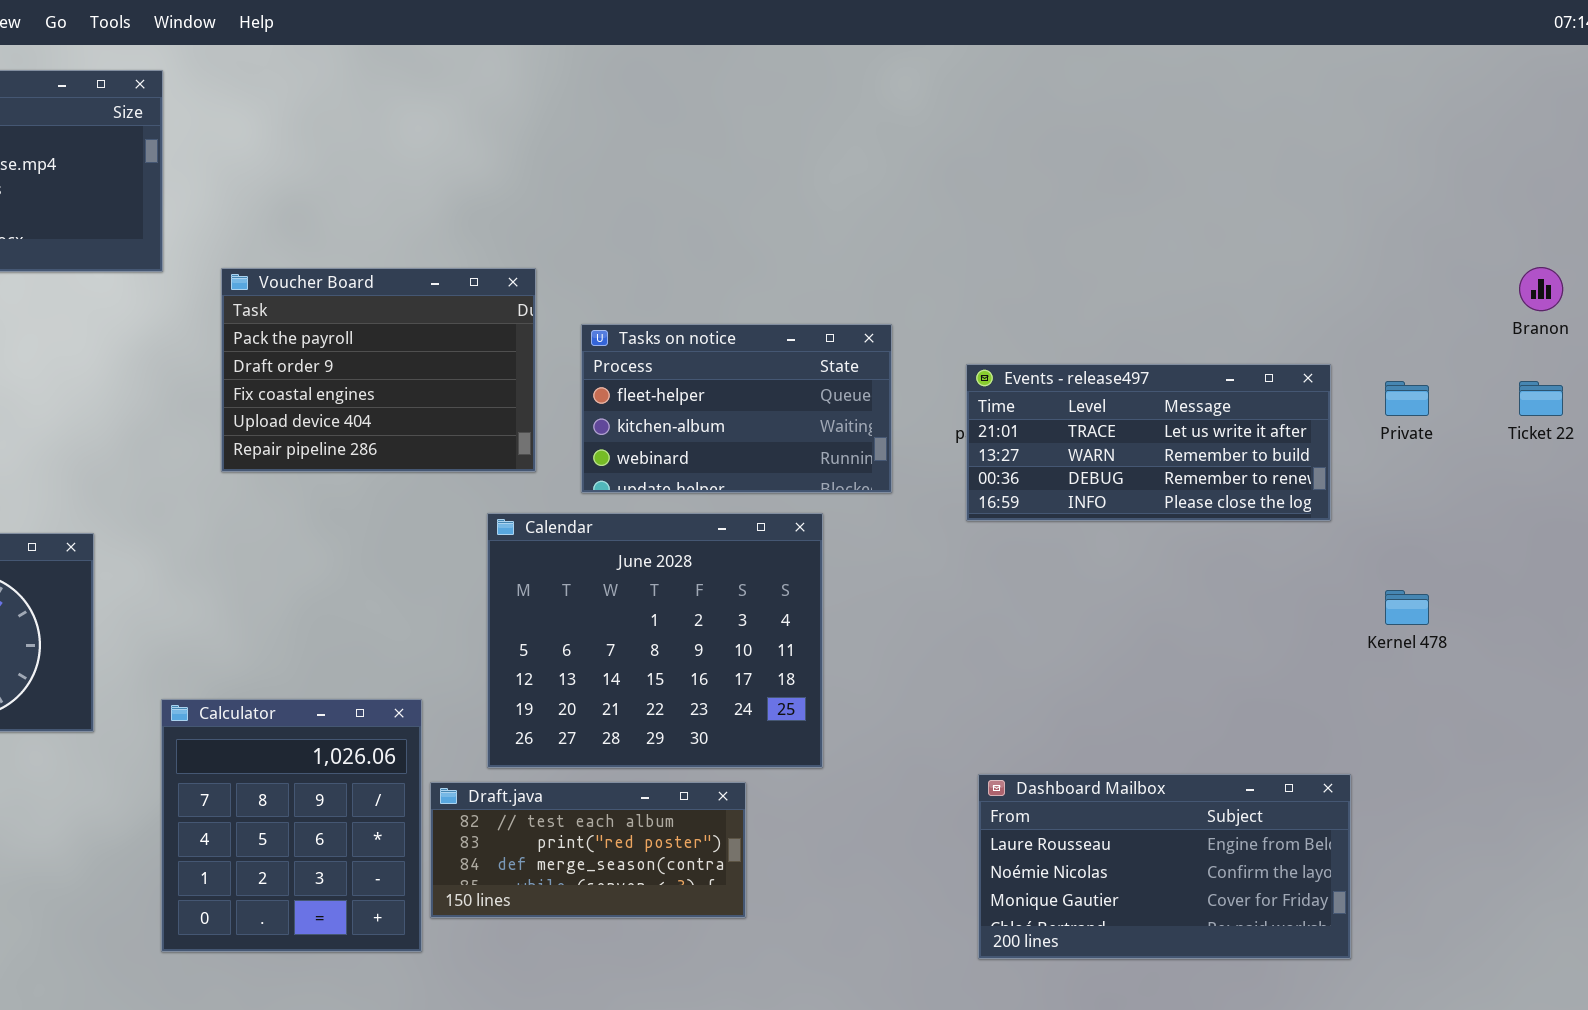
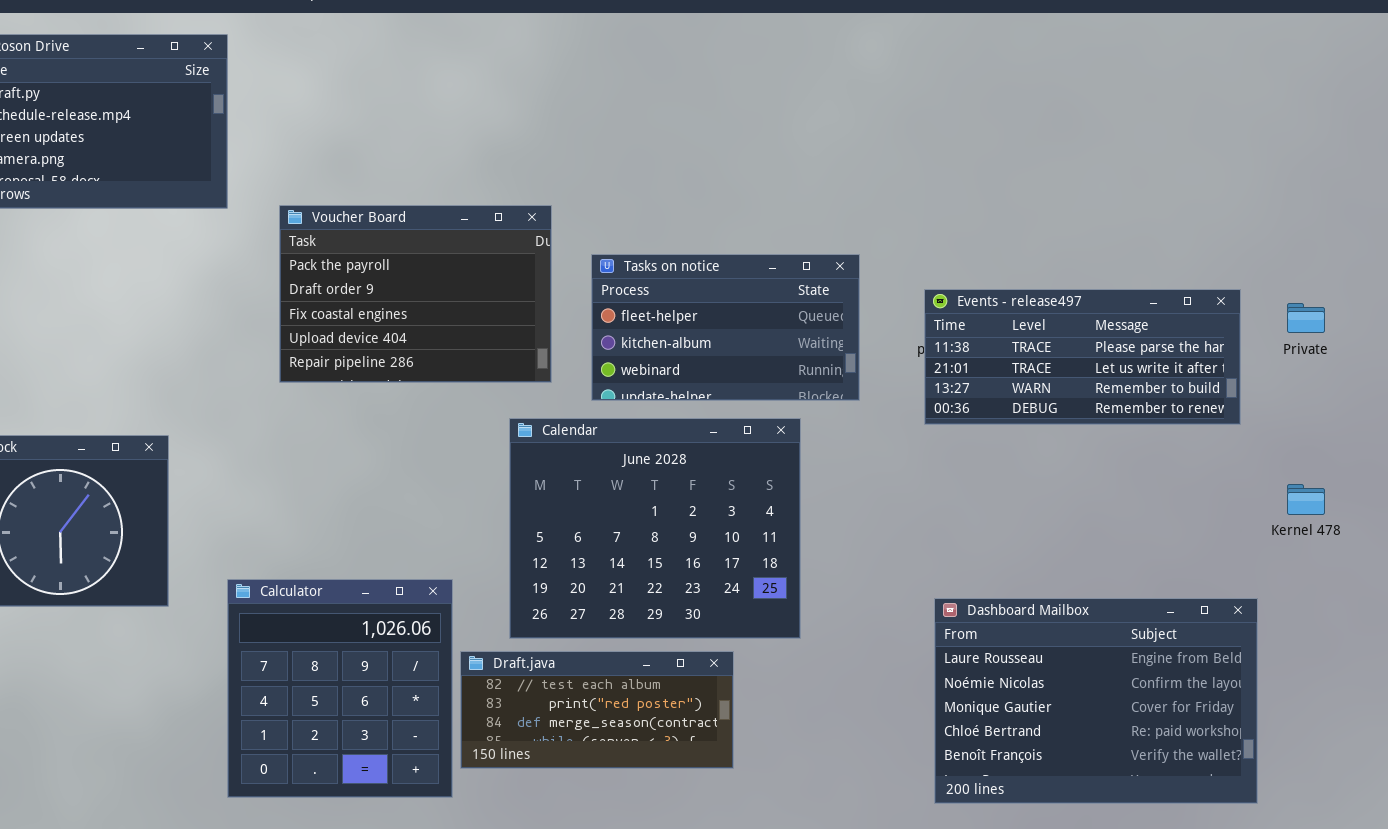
Events - release497: [966,364,1331,521] -> [924,289,1241,425], scrolled up 1 row
Dashboard Mailbox: [978,774,1351,959] -> [934,598,1258,804], resized

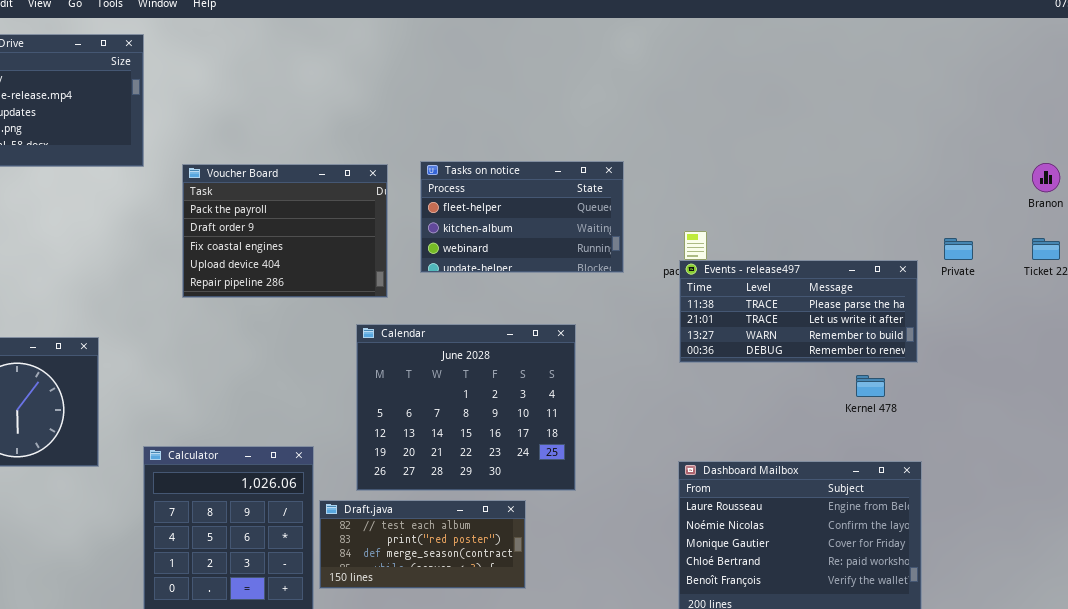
Tasks on notice: [591,254,860,401] -> [420,161,624,273], moved
Events - release497: [924,289,1241,425] -> [679,260,918,363], moved
Kernel 478: [1287,484,1325,515] -> [856,375,885,397], moved

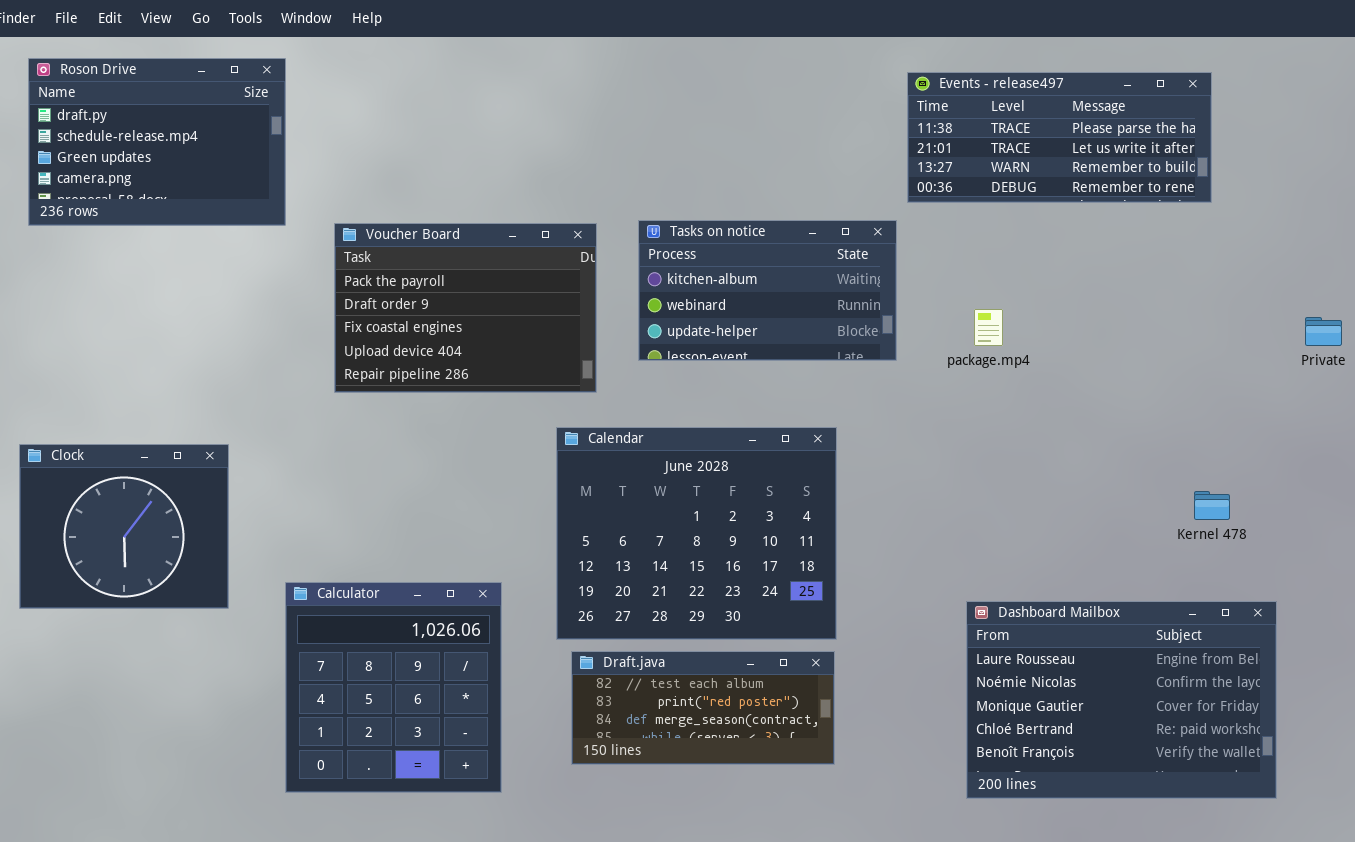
Tasks on notice: [420,161,624,273] -> [638,220,897,361], scrolled down 1 row
Events - release497: [679,260,918,363] -> [907,72,1212,203], moved
Draft.java: [319,500,526,589] -> [571,651,835,765], moved

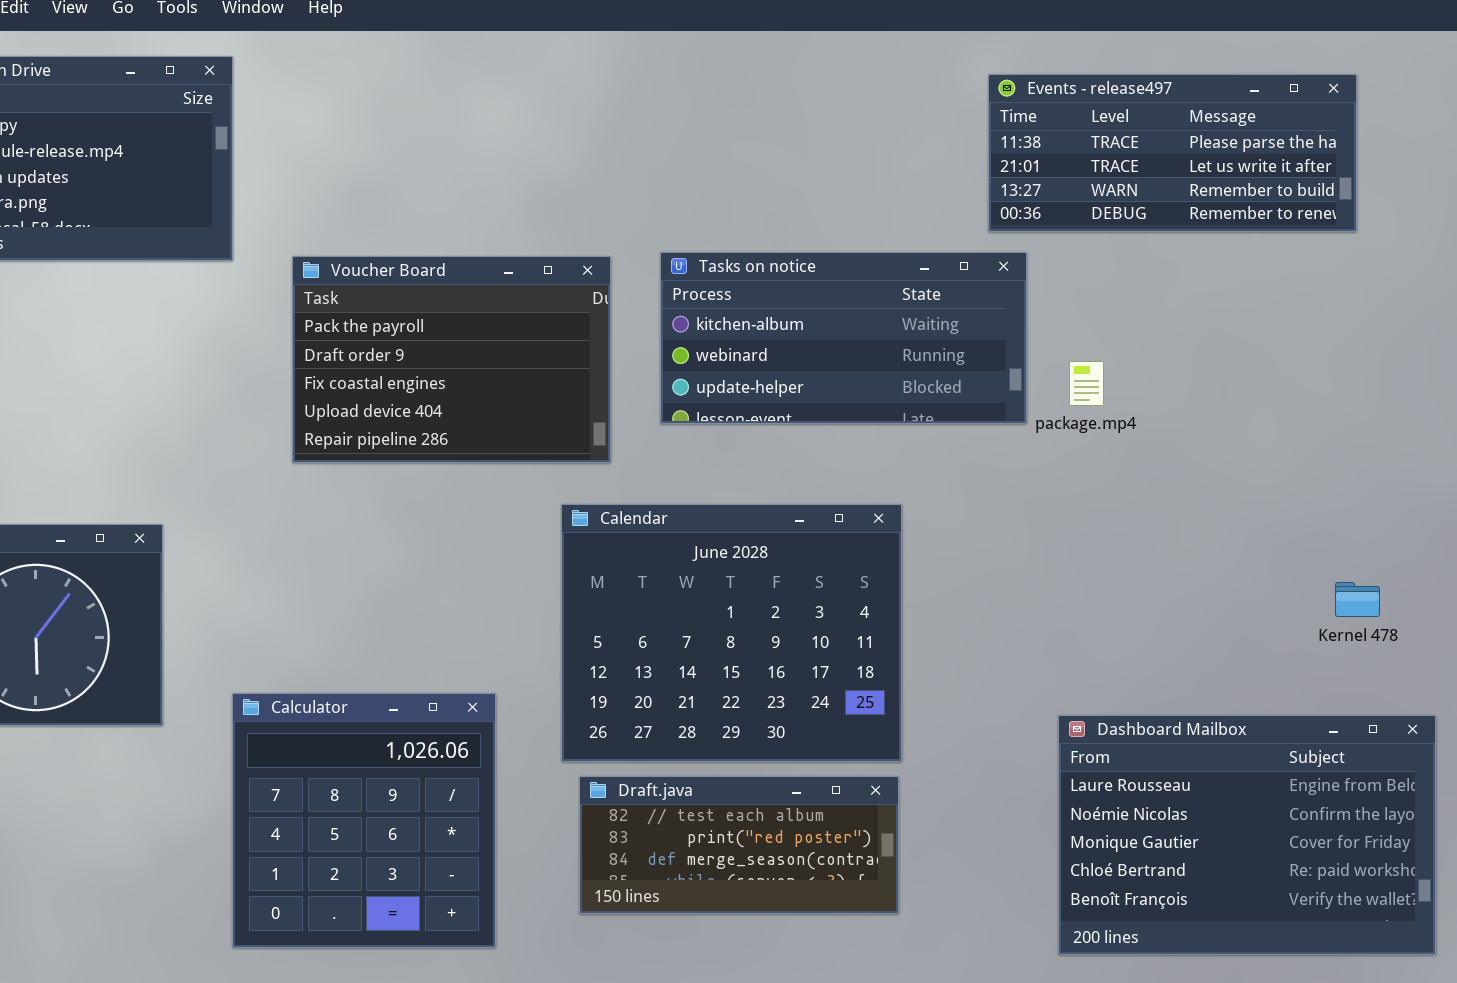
Tasks on notice: [638,220,897,361] -> [660,252,1027,424], resized

